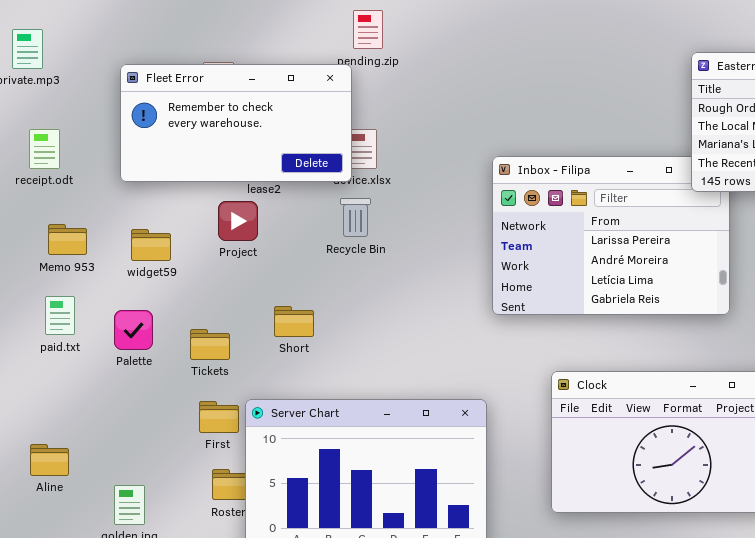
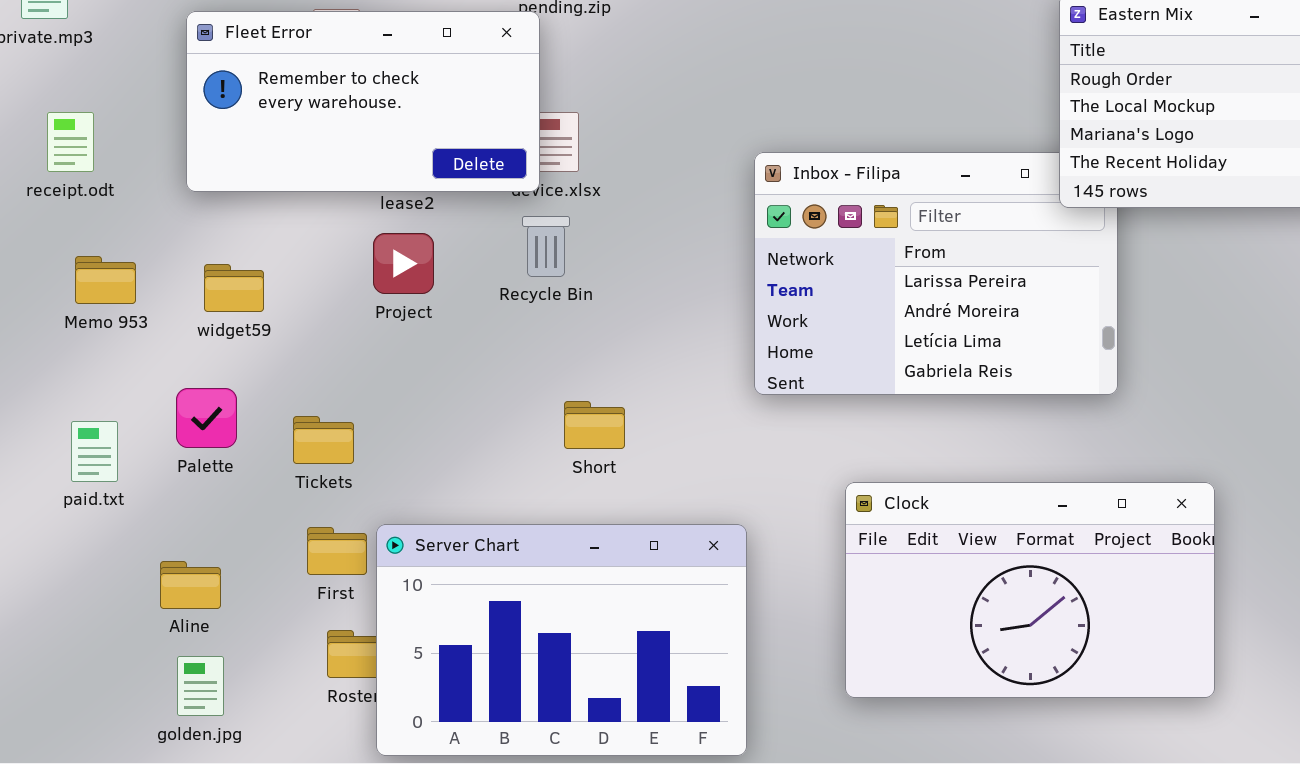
Project: [218,201,258,241] -> [373,233,434,294], moved
paid.txt: [45,296,75,335] -> [71,421,118,482], moved
Short: [274,306,314,337] -> [564,401,625,449], moved
Aline: [30,444,69,476] -> [160,561,221,609], moved

